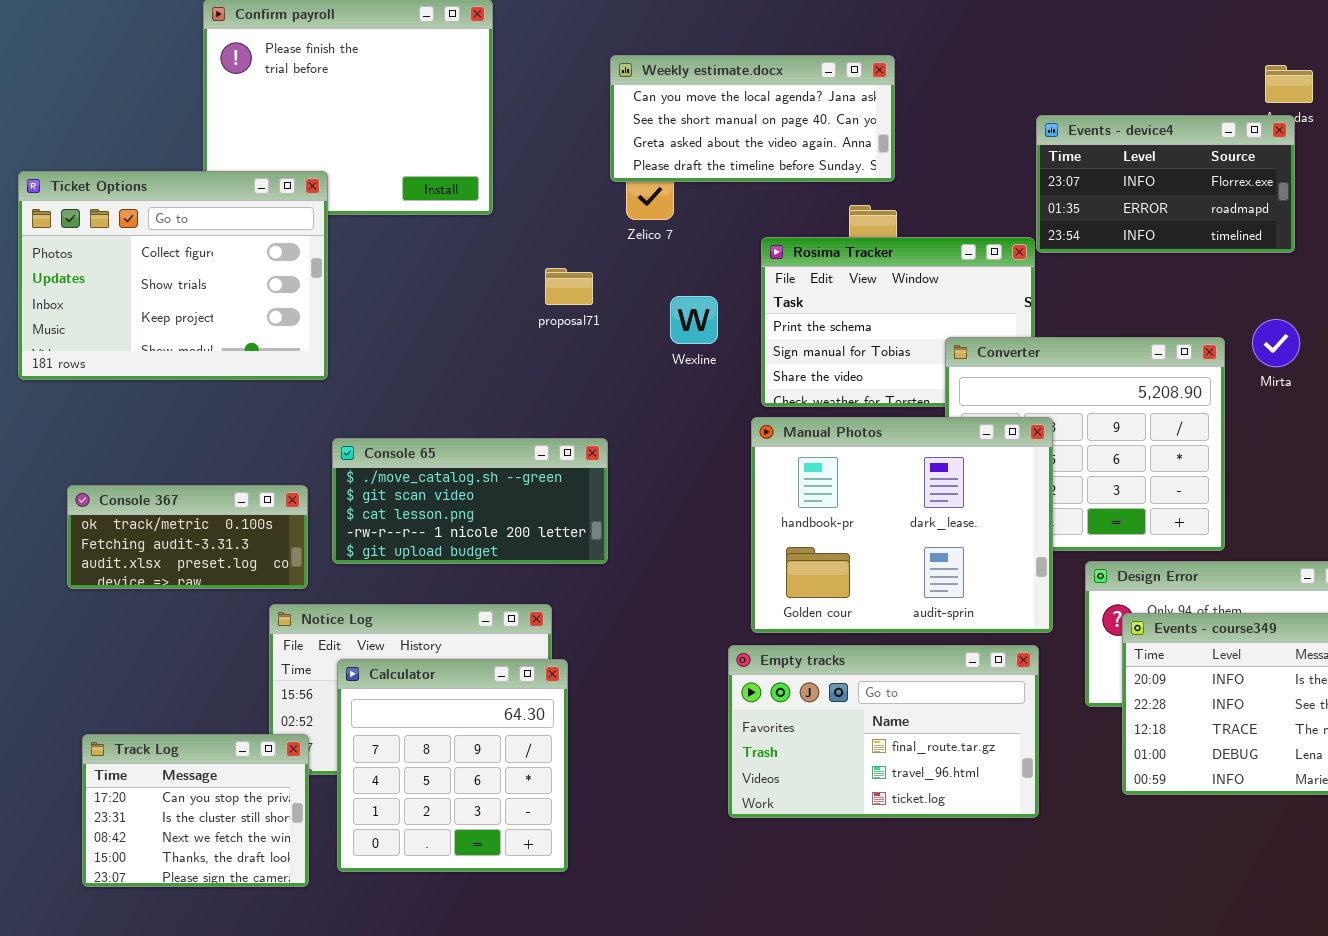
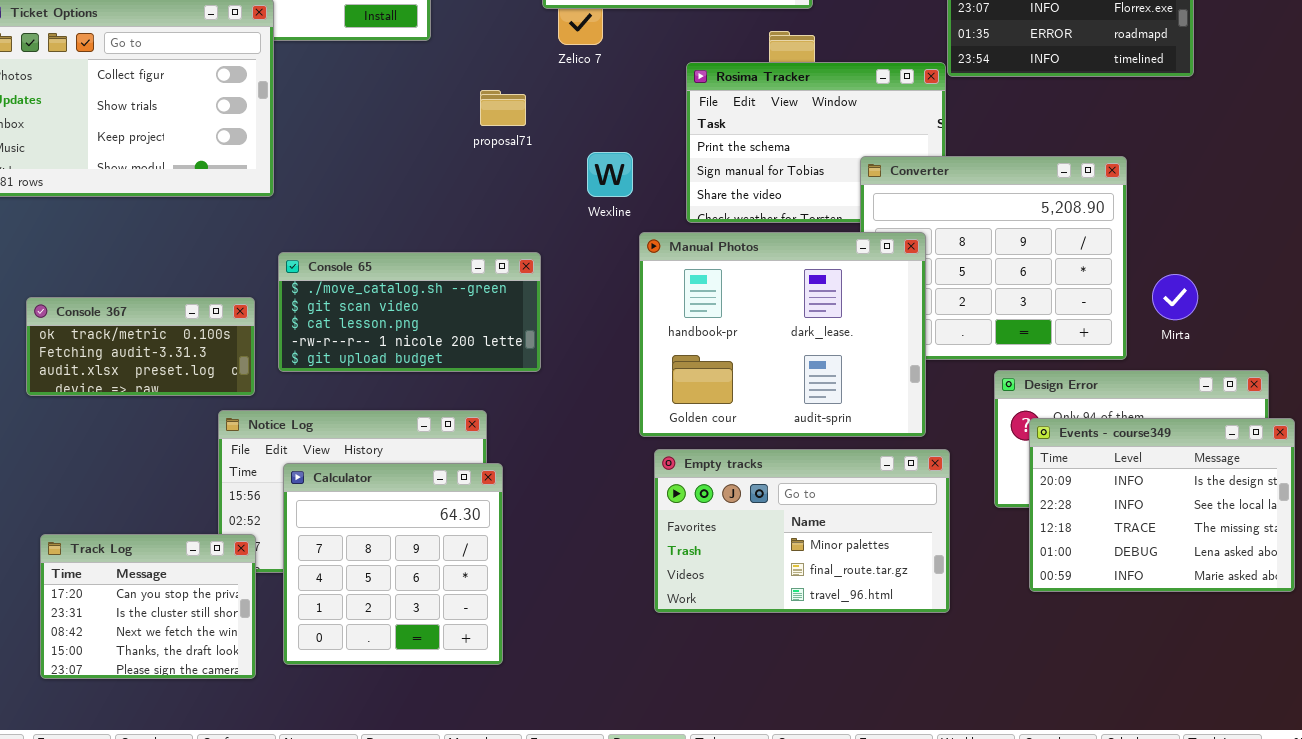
Wexline: [670,296,718,344] -> [587,152,633,197], moved
Mirta: [1252,319,1300,367] -> [1152,274,1198,320], moved
Manual Photos: [751,417,1053,633] -> [639,232,926,437], moved
Empty tracks: [728,645,1039,818] -> [654,449,950,613], scrolled up 1 row

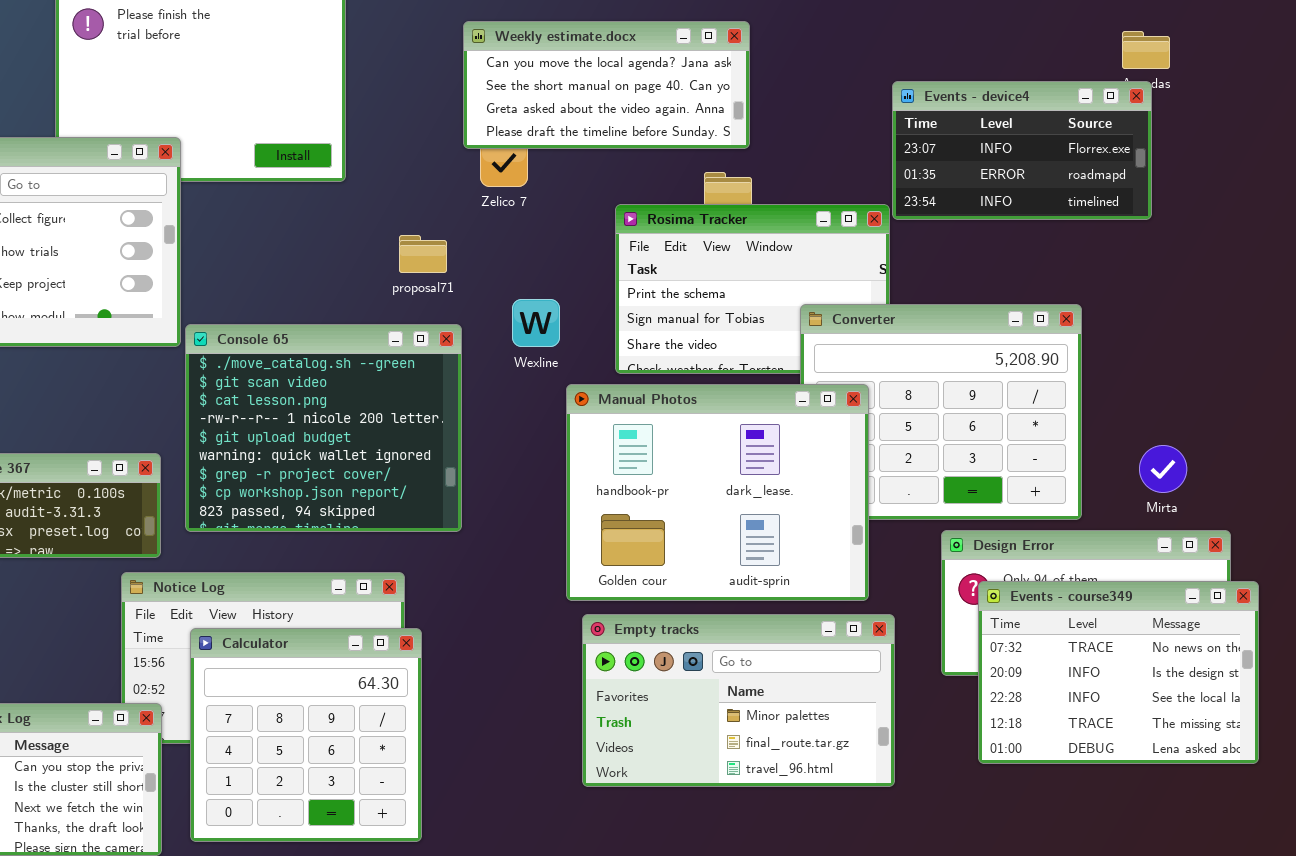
Console 65: [278,252,541,372] -> [185,324,462,532], resized
Mirta: [1152,274,1198,320] -> [1139,445,1187,493], moved
Events - course349: [1029,418,1295,592] -> [978,581,1259,764], scrolled up 1 row

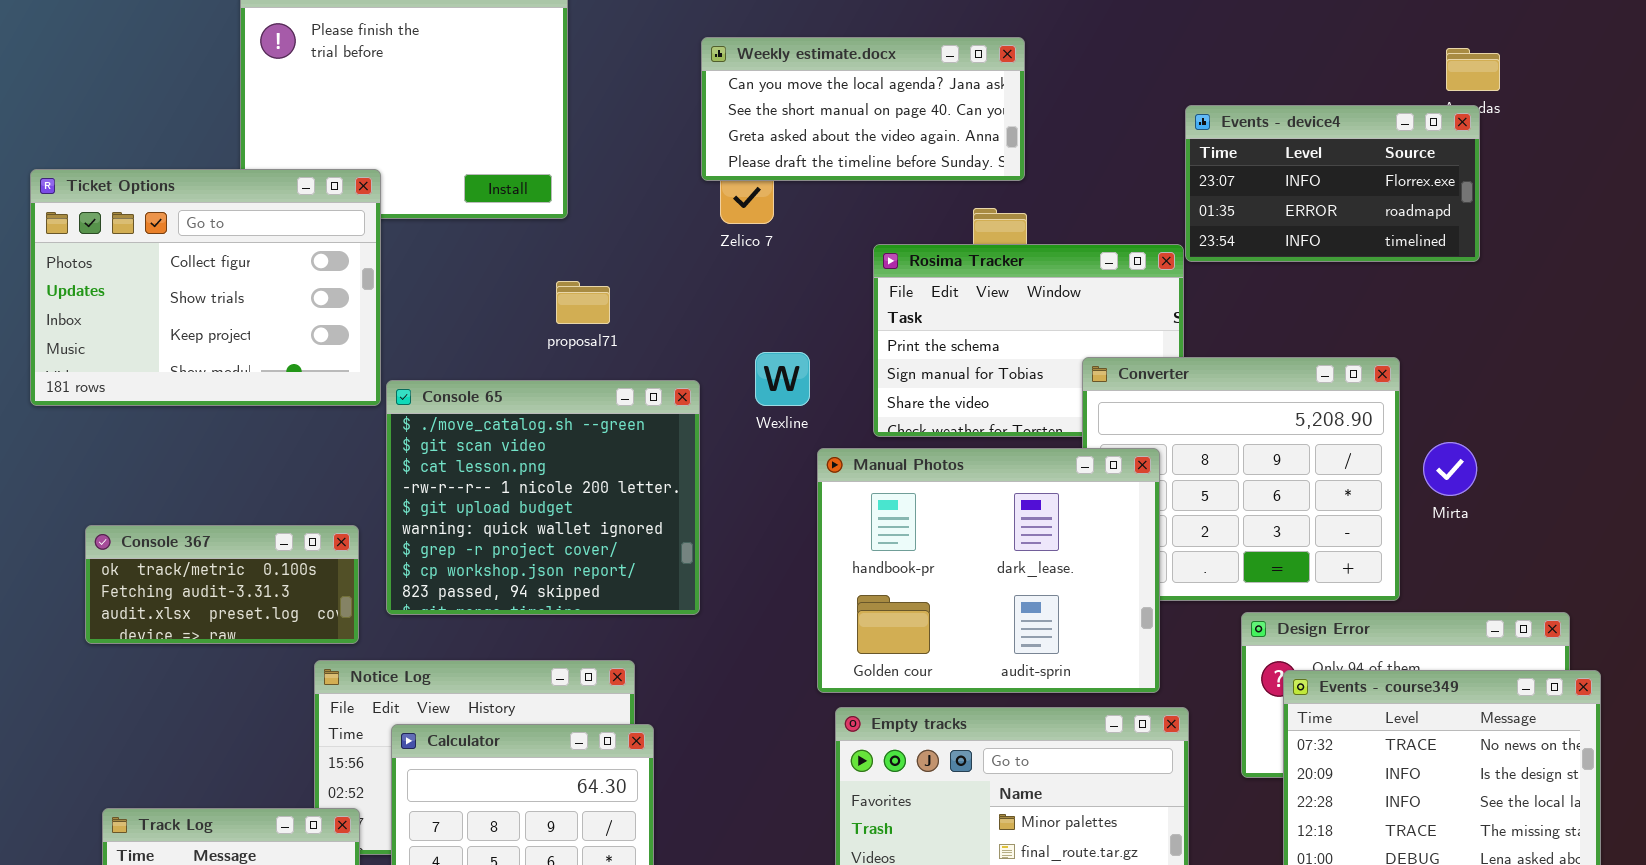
proposal71: [399,235,447,273] -> [556,281,610,324], moved
Mirta: [1139,445,1187,493] -> [1423,442,1477,496], moved

